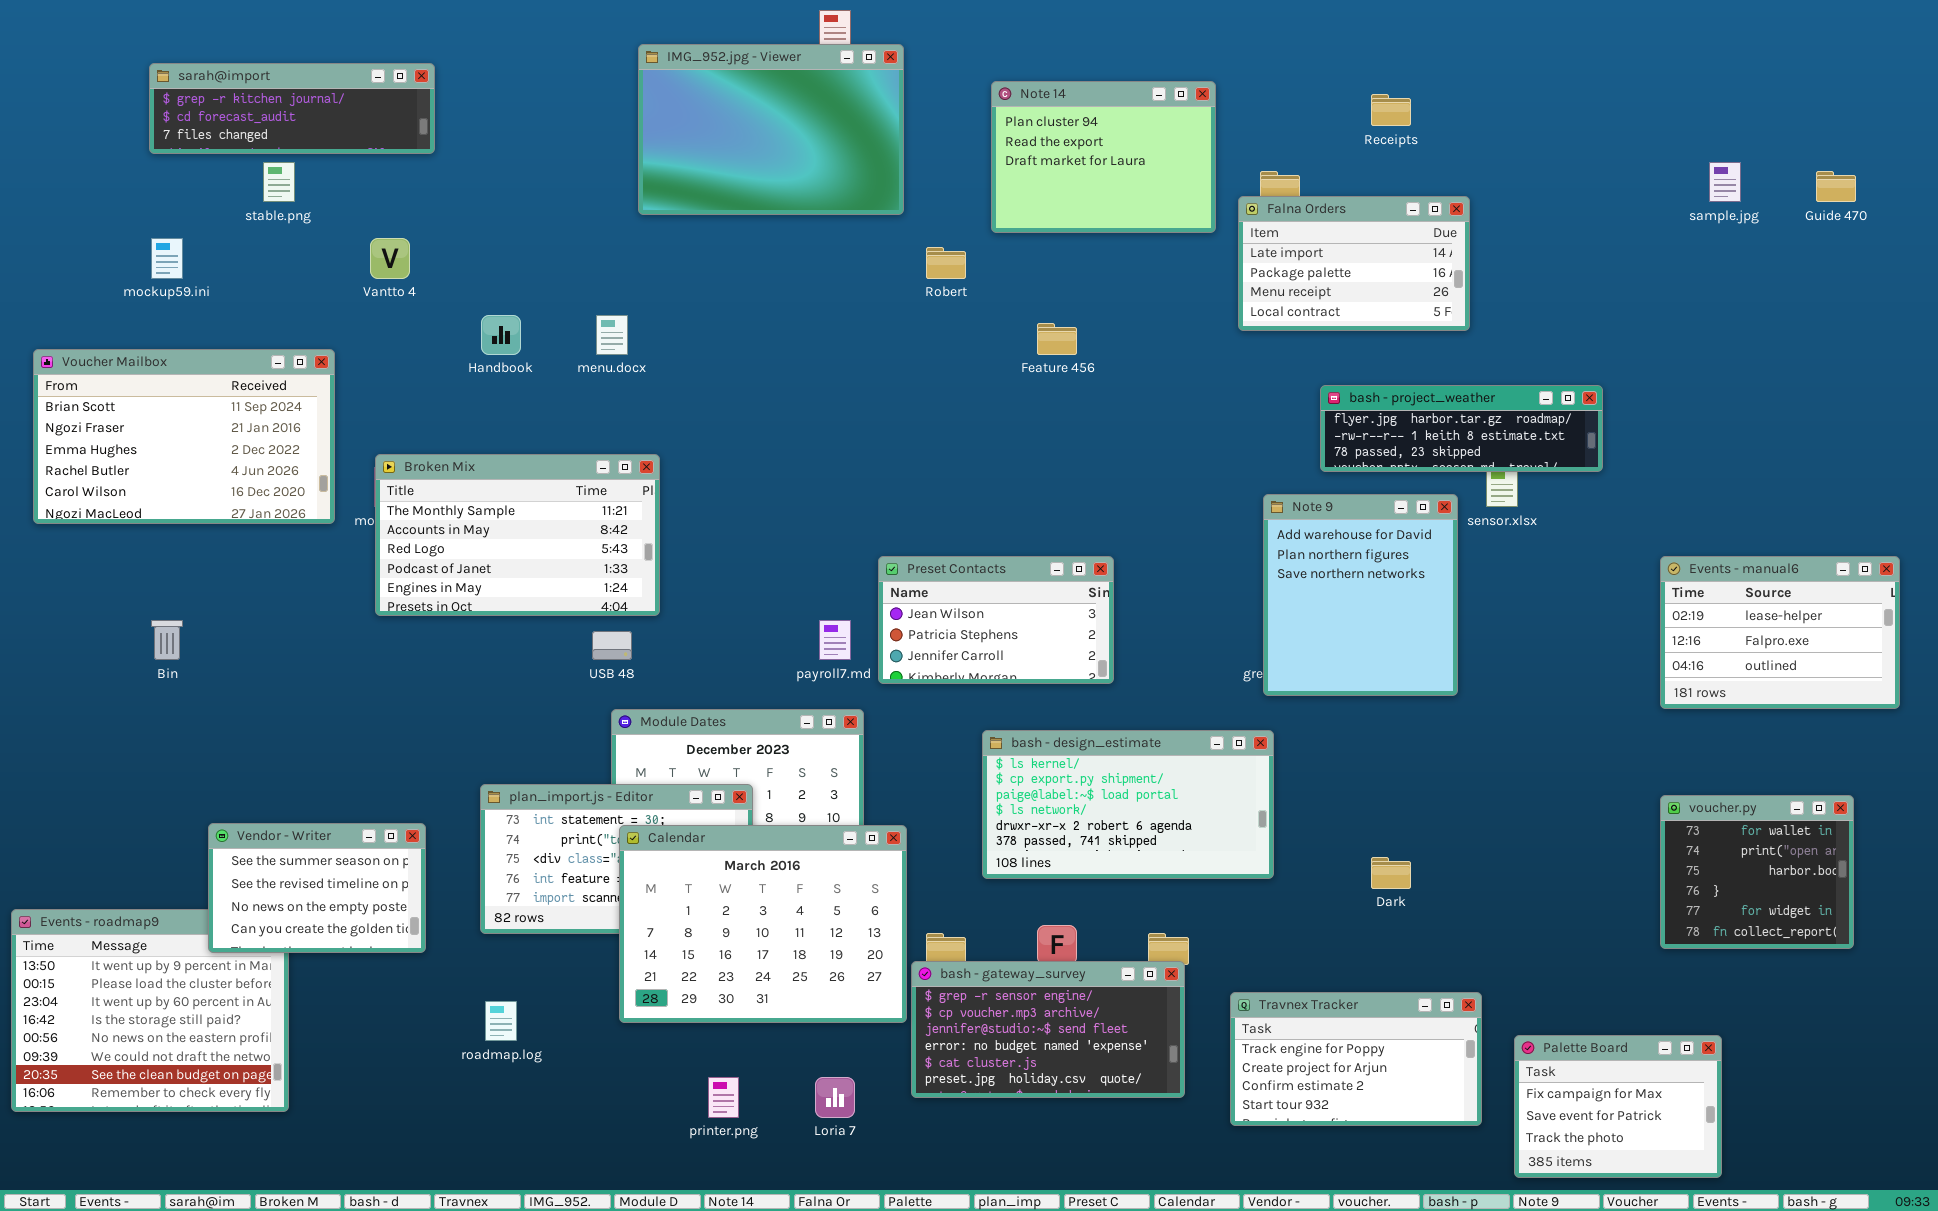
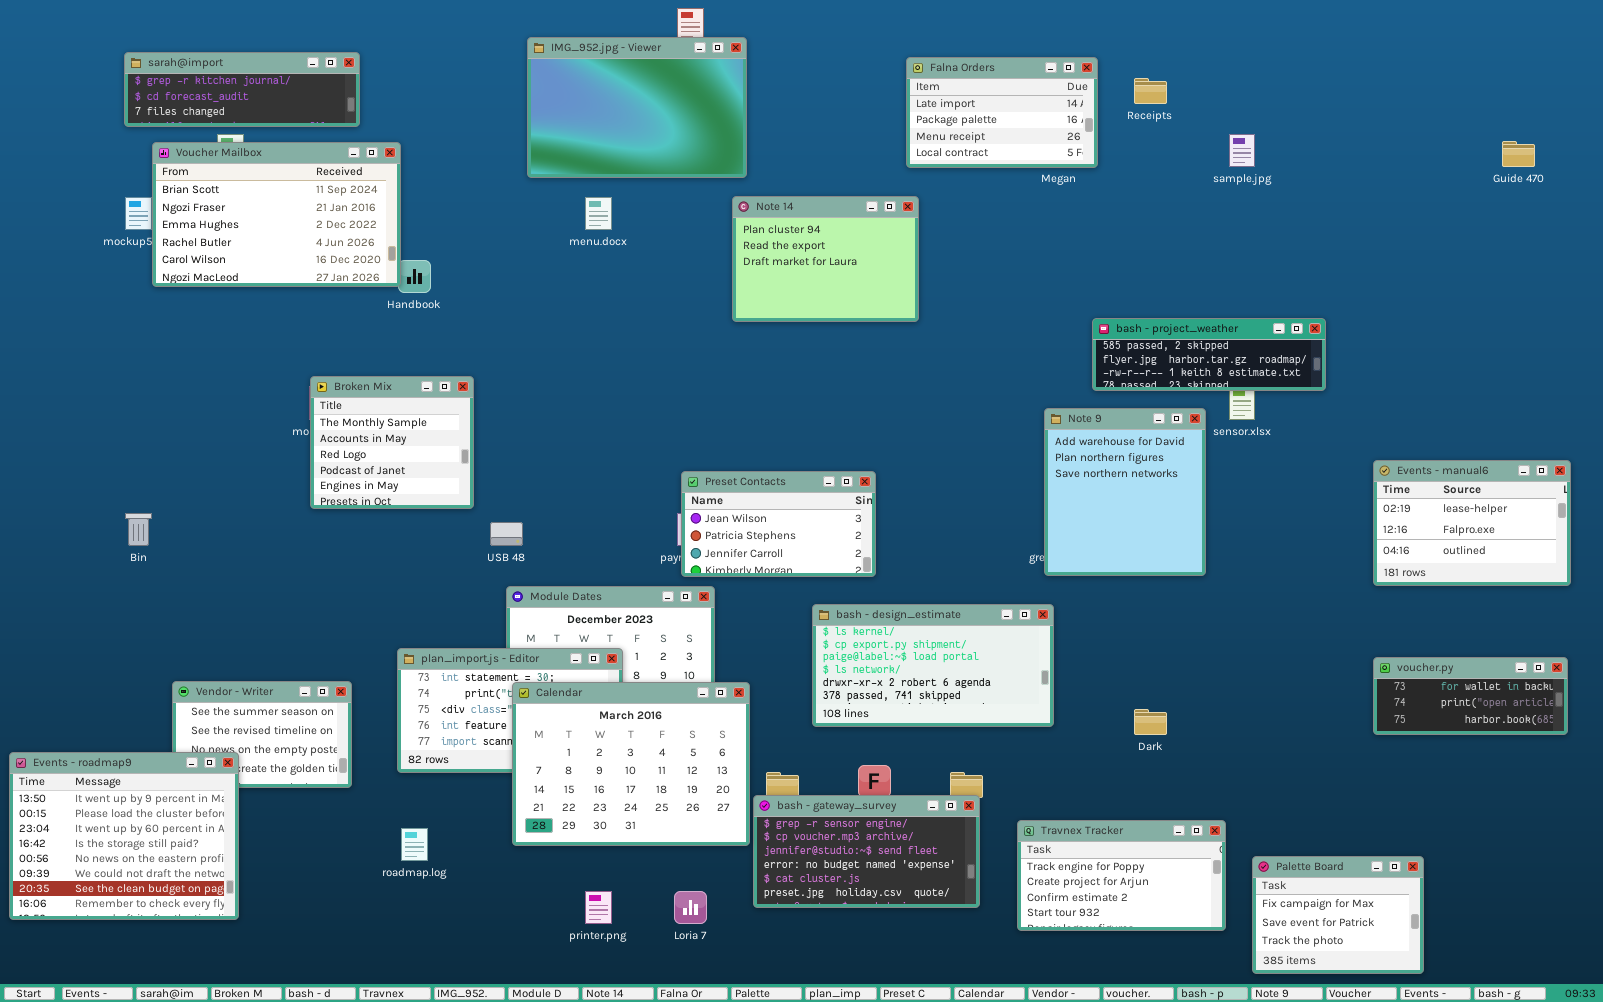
Note 14: [991,81,1216,233] -> [732,196,919,322], moved
sample.jpg: [1709,162,1741,202] -> [1229,134,1255,167], moved
Falna Orders: [1238,196,1470,331] -> [906,57,1098,168], moved
menu.docx: [596,315,628,355] -> [585,197,612,230], moved
Voucher Mailbox: [33,349,335,524] -> [152,142,401,287], moved
bash - project_weather: [1320,385,1603,472] -> [1092,318,1326,391], scrolled up 1 row
Broken Mix: [375,454,660,616] -> [310,376,474,509], resized
Preset Contacts: [878,556,1114,684] -> [681,471,876,577], moved
voucher.py: [1660,795,1854,949] -> [1373,657,1568,735], resized
Events - roadmap9: [11,909,289,1112] -> [9,752,239,920], raised

